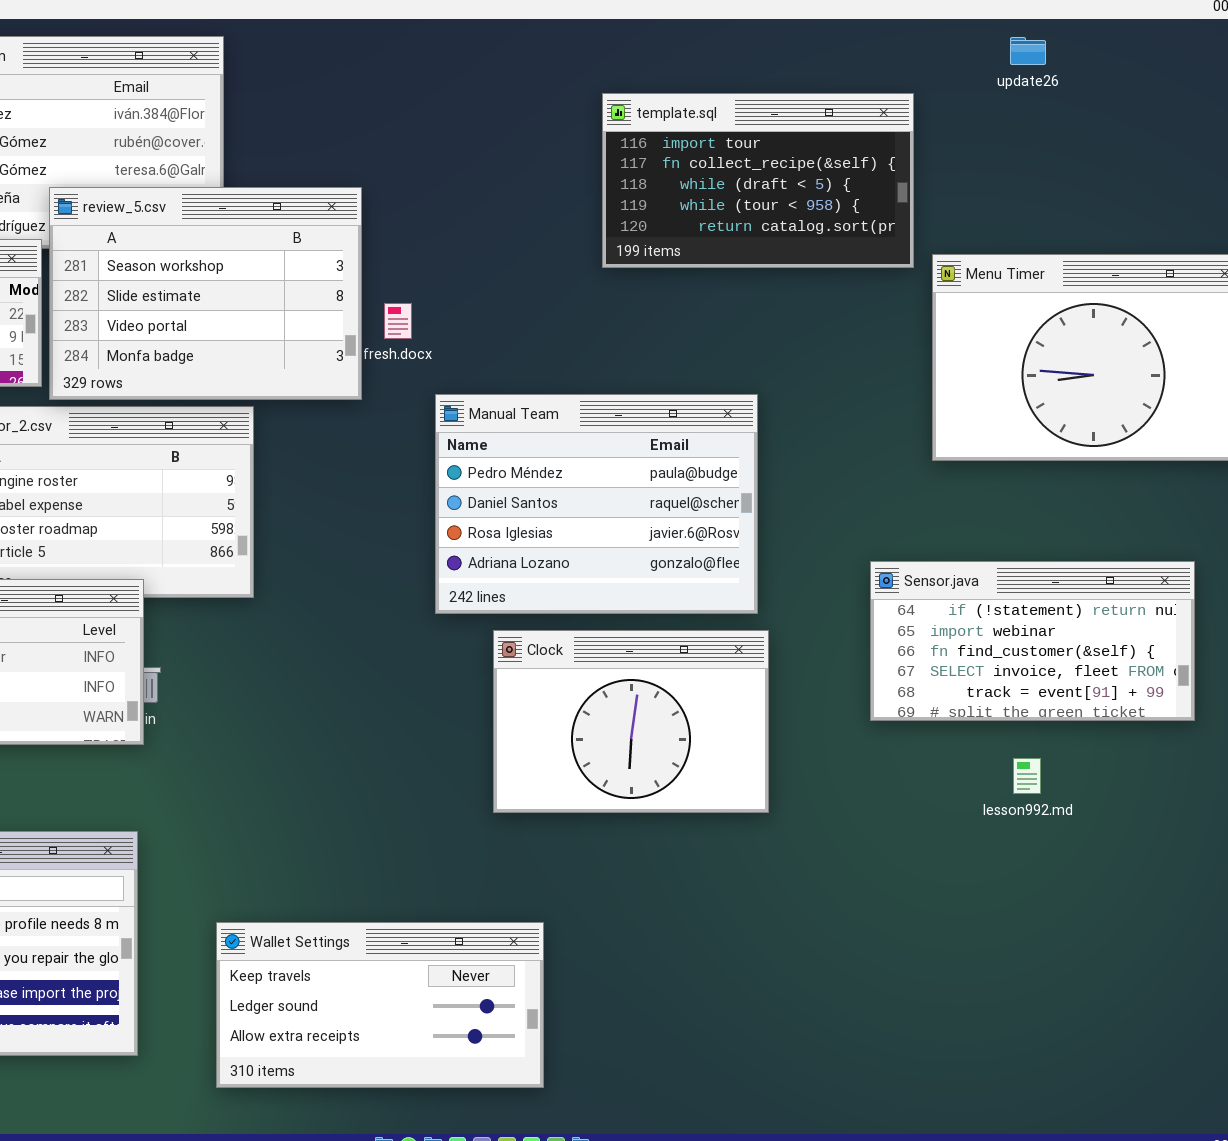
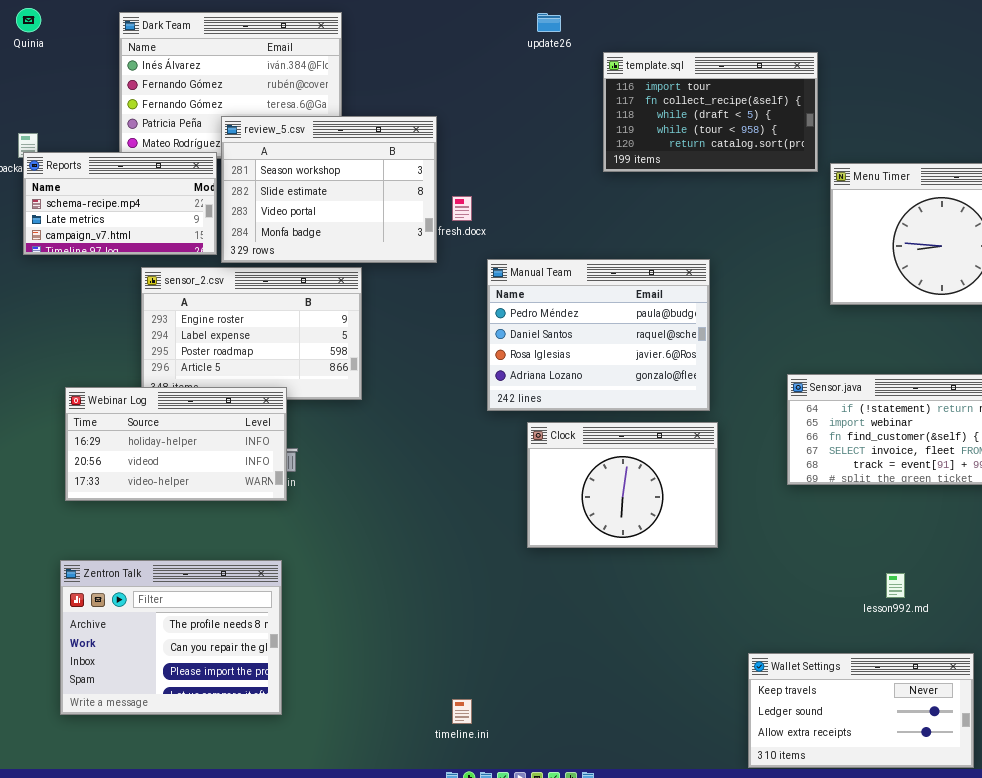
update26: [1010,37,1046,65] -> [537,13,561,32], moved
lesson992.md: [1013,758,1041,794] -> [886,573,905,598], moved
Wallet Settings: [216,922,544,1088] -> [748,653,974,768], moved

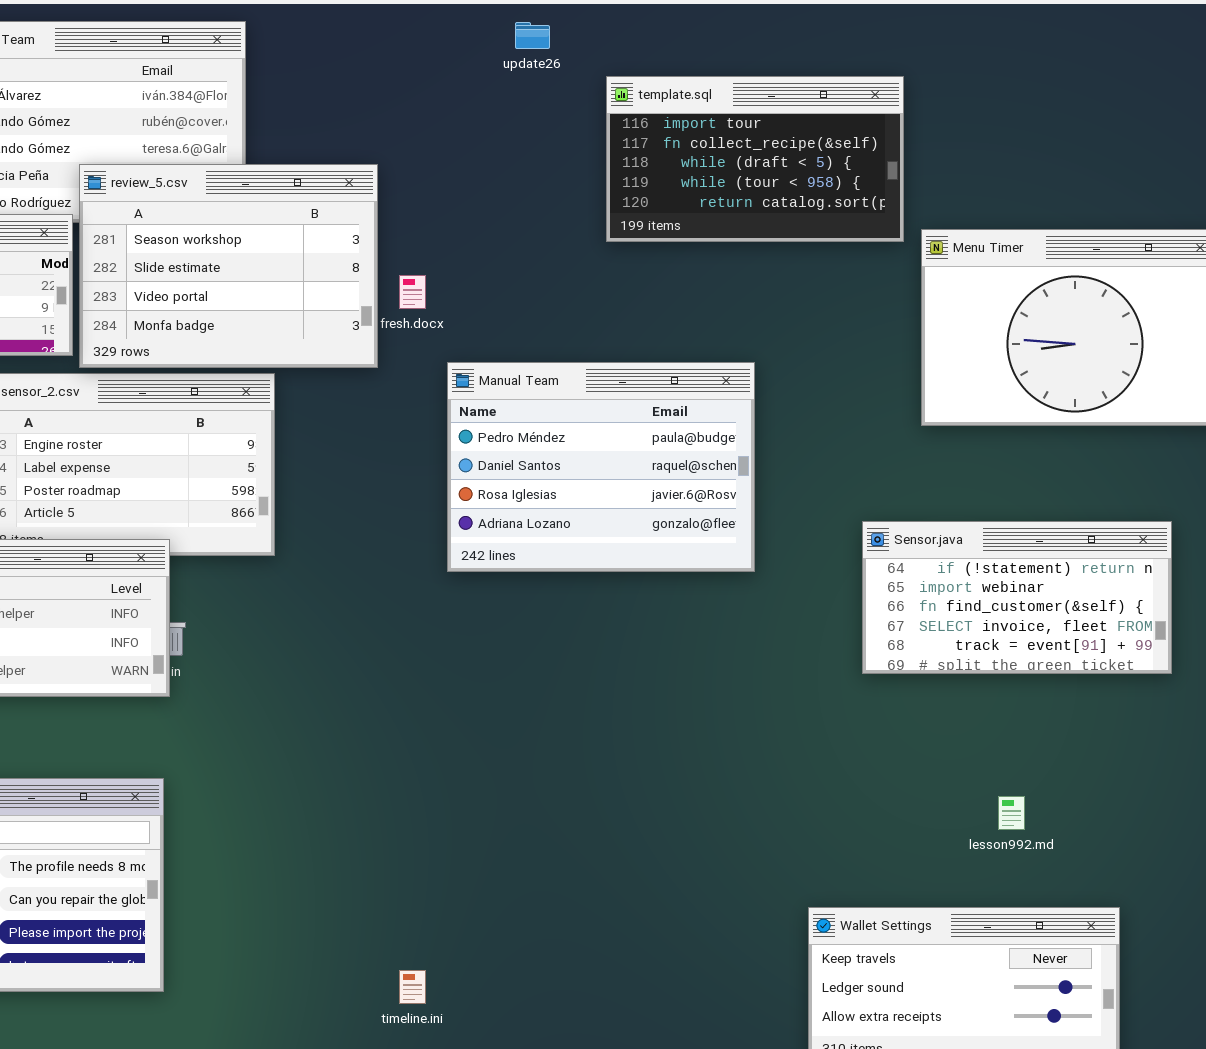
Clock: [527,422,718,548] -> none, closed

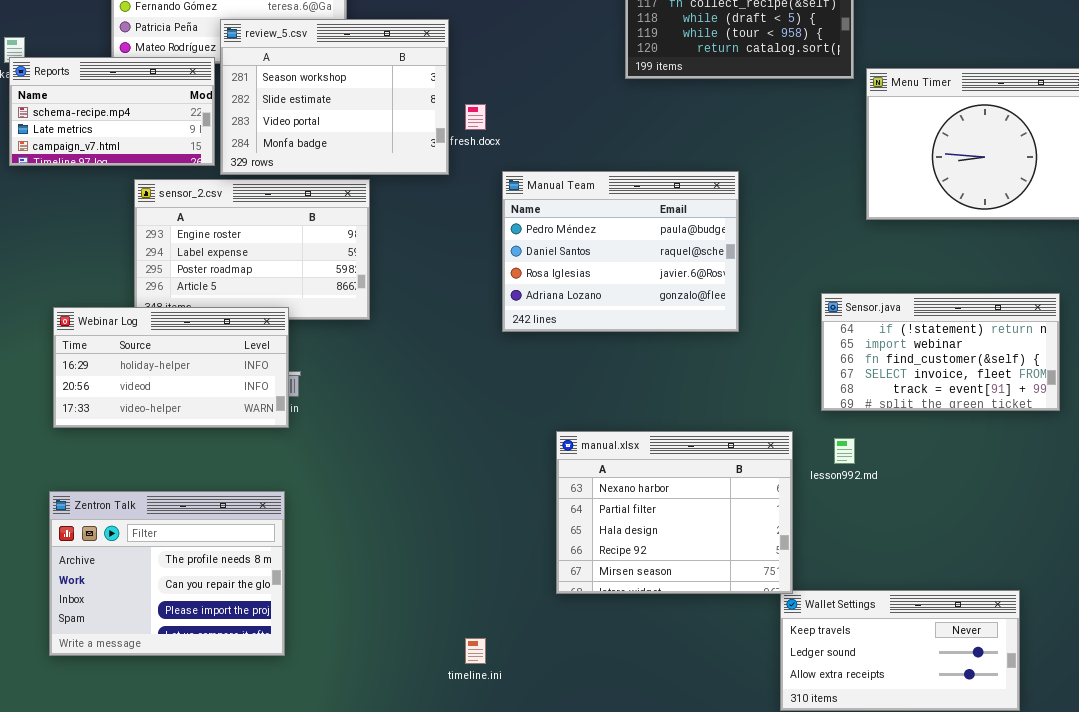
manual.xlsx: none -> [556,431,793,594], opened
lesson992.md: [998,796,1025,830] -> [834,438,855,464], moved

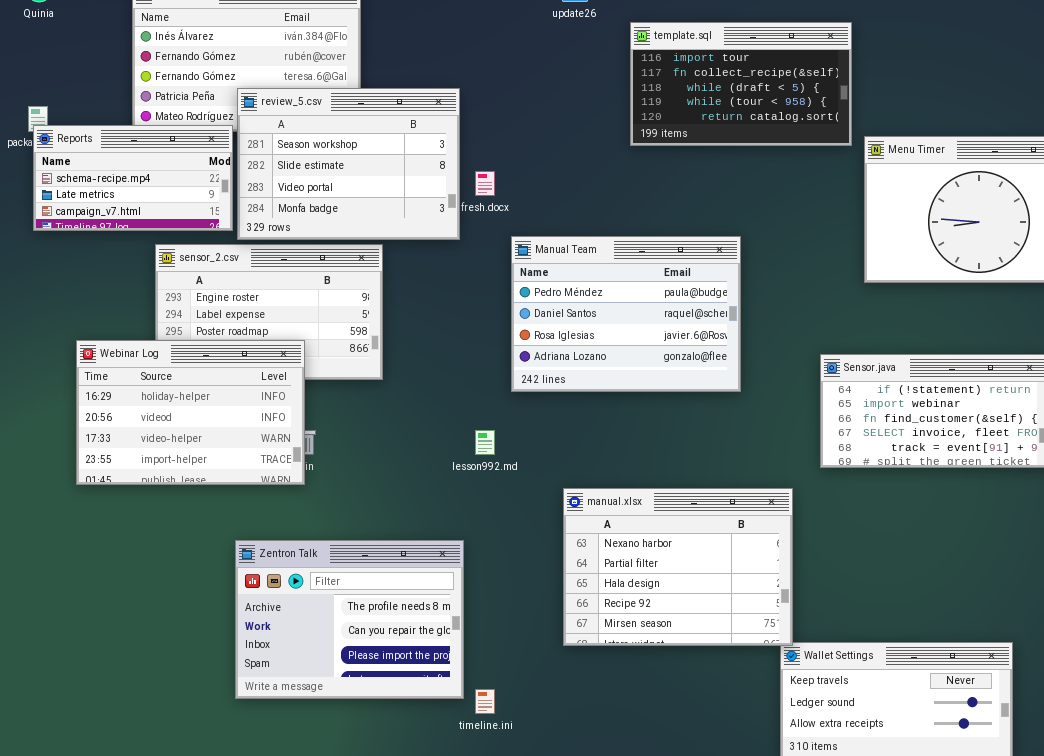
Webinar Log: [53,307,289,428] -> [76,340,305,485], resized
lesson992.md: [834,438,855,464] -> [475,430,495,455], moved
Zentron Talk: [49,491,285,656] -> [235,540,464,699], moved

